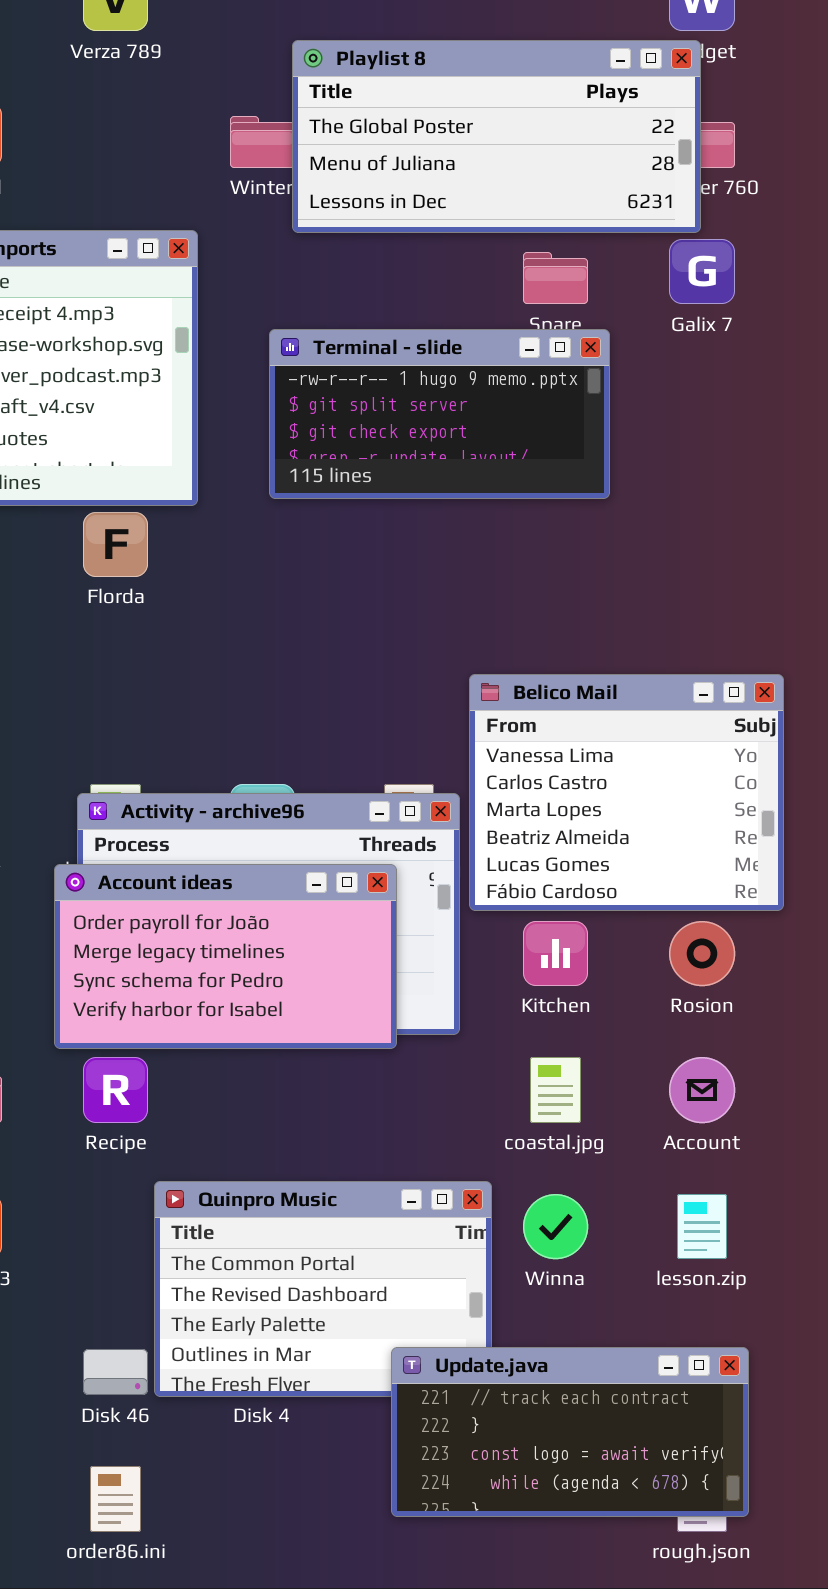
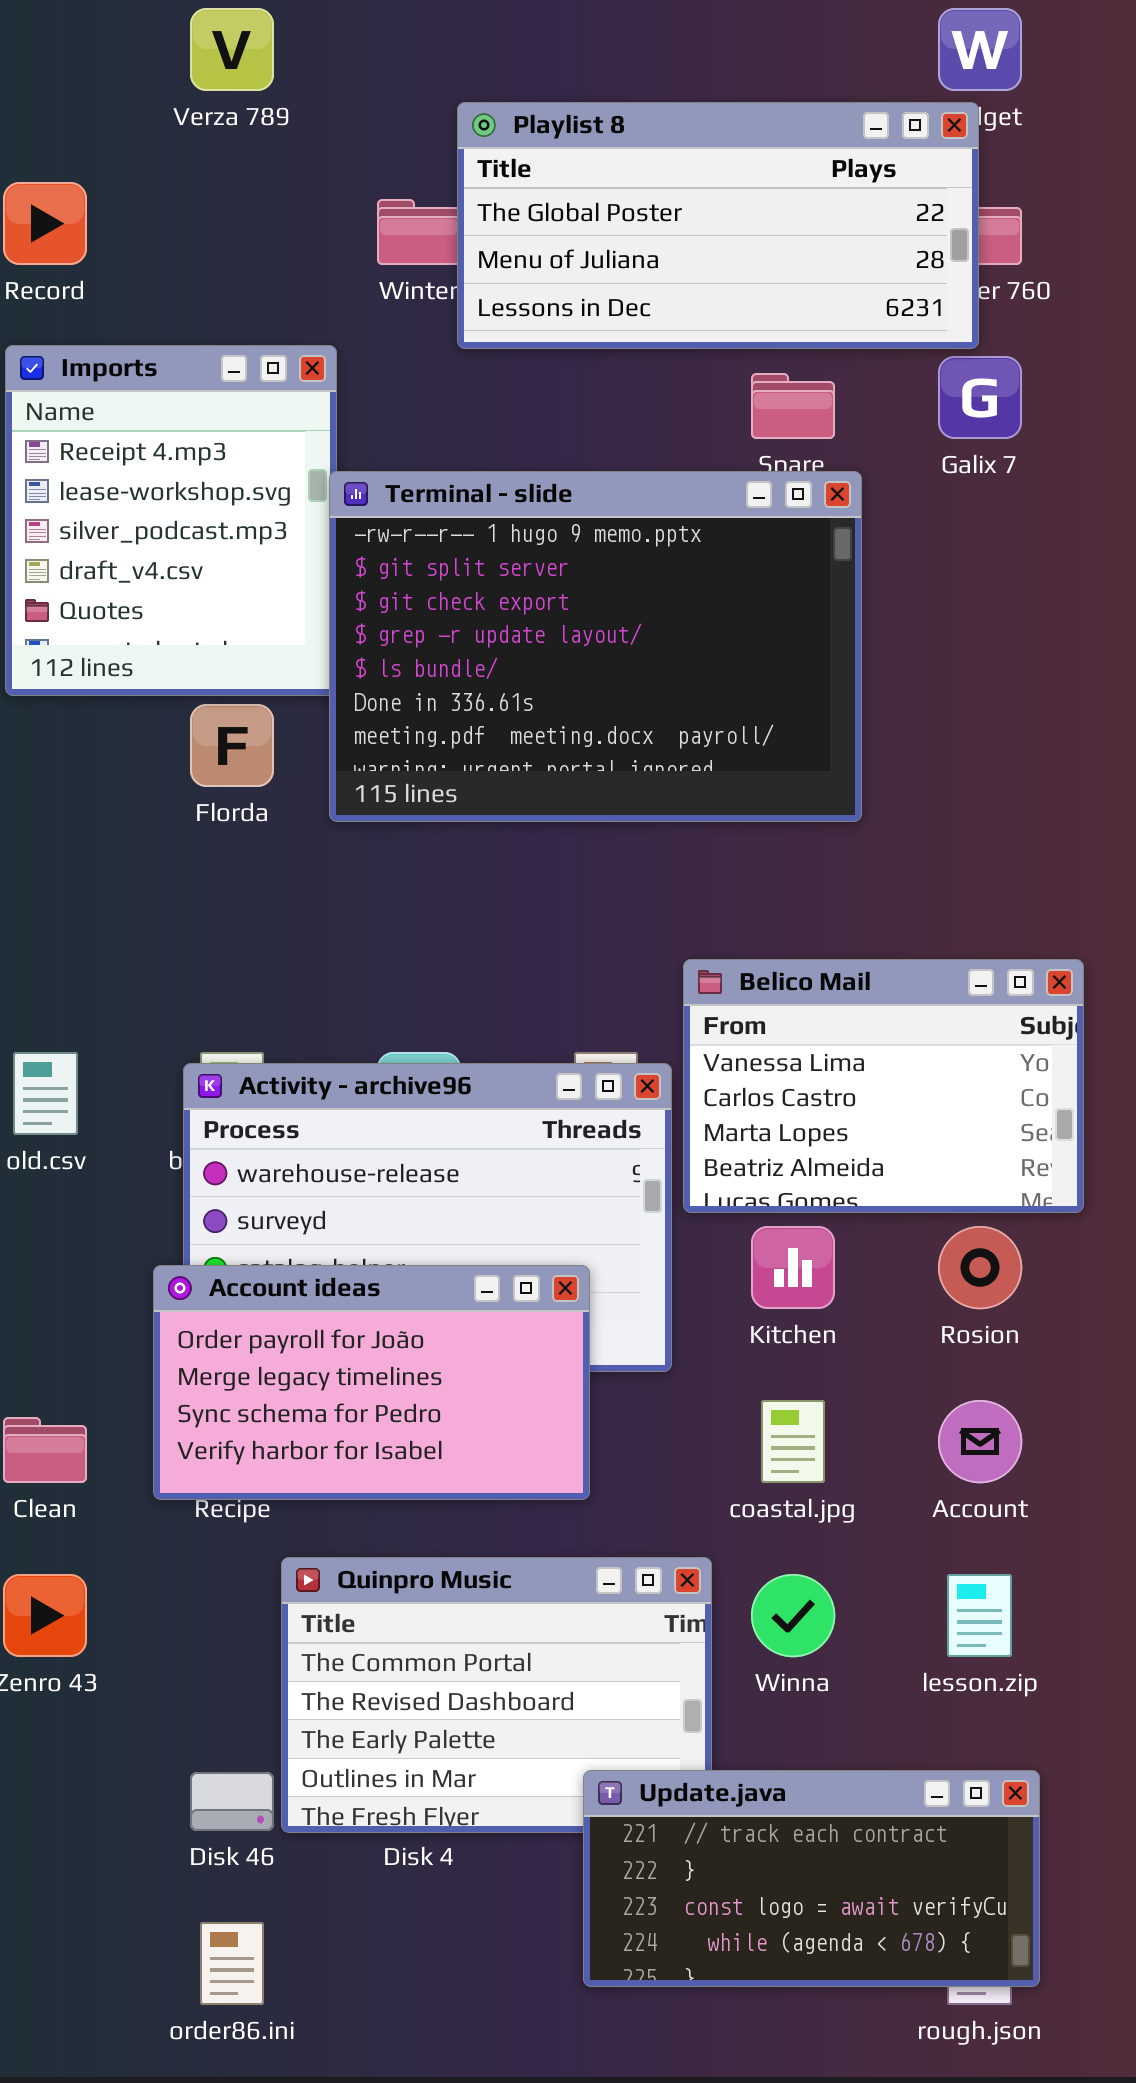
Terminal - slide: [269,329,610,499] -> [329,471,862,822], resized
Belico Mail: [469,674,784,911] -> [683,959,1084,1213], resized
Account ideas: [54,864,397,1049] -> [153,1265,590,1500], moved

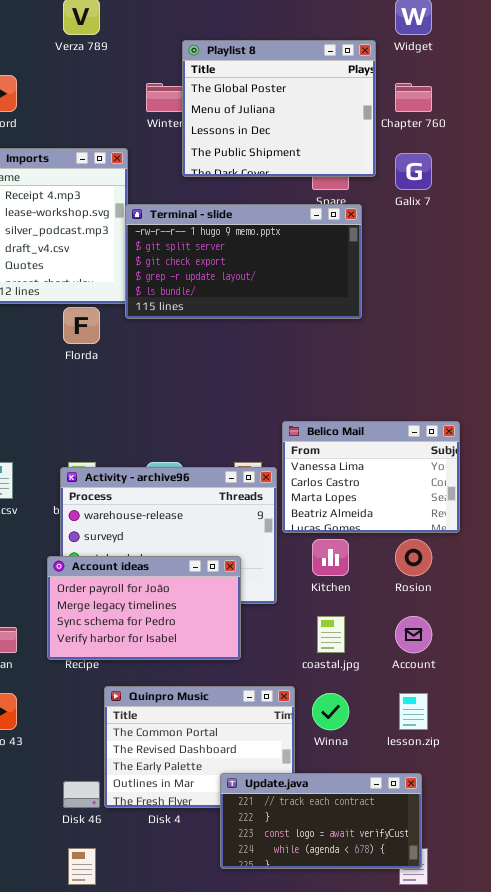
Playlist 8: [457,102,979,349] -> [182,40,376,177], resized
Terminal - slide: [329,471,862,822] -> [125,204,362,319], resized
Update.java: [583,1770,1040,1987] -> [220,773,422,869], moved

